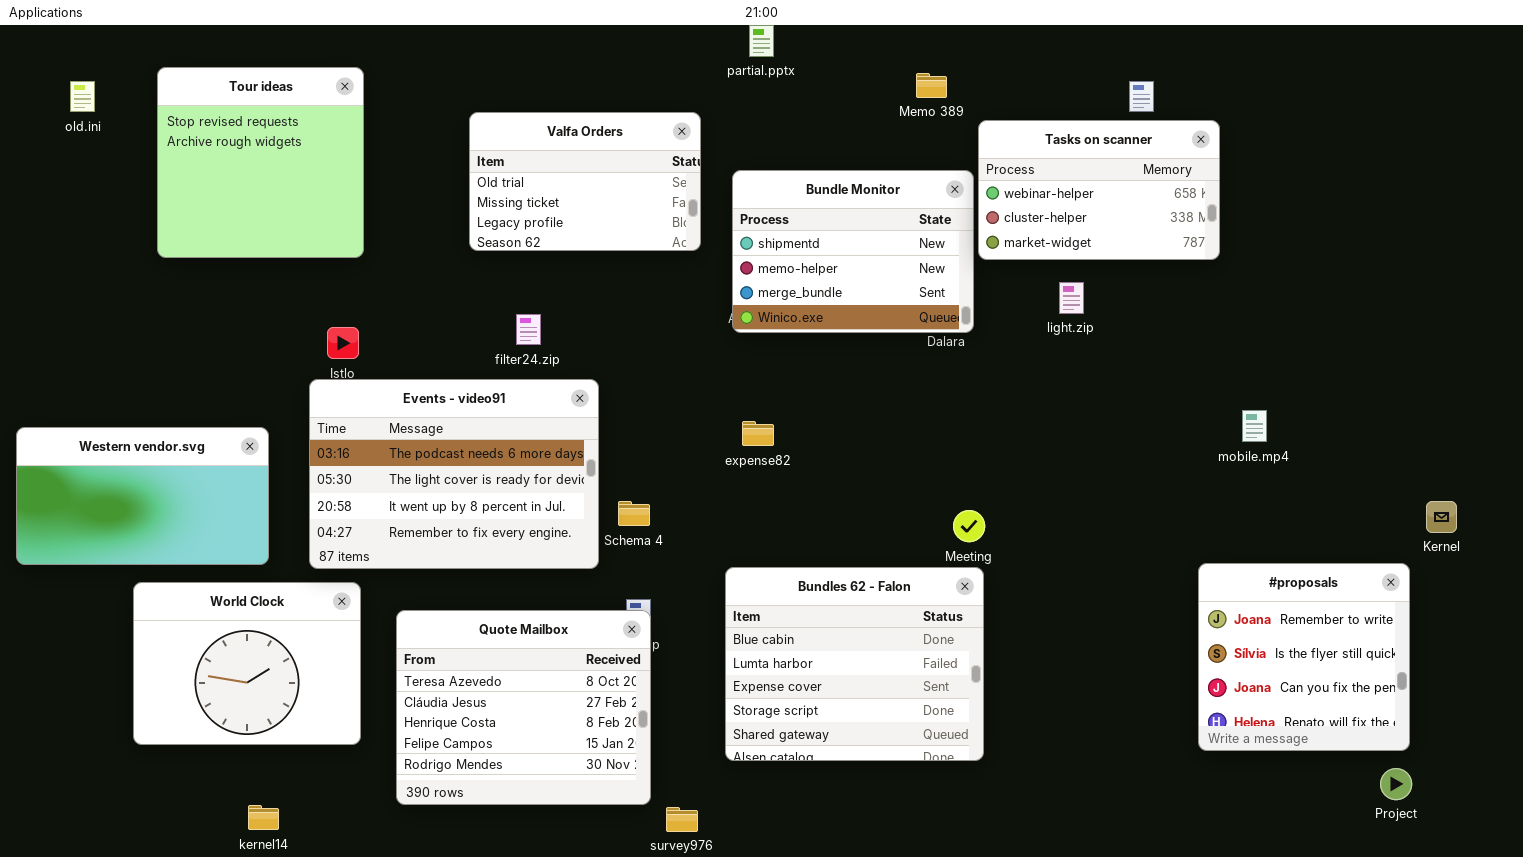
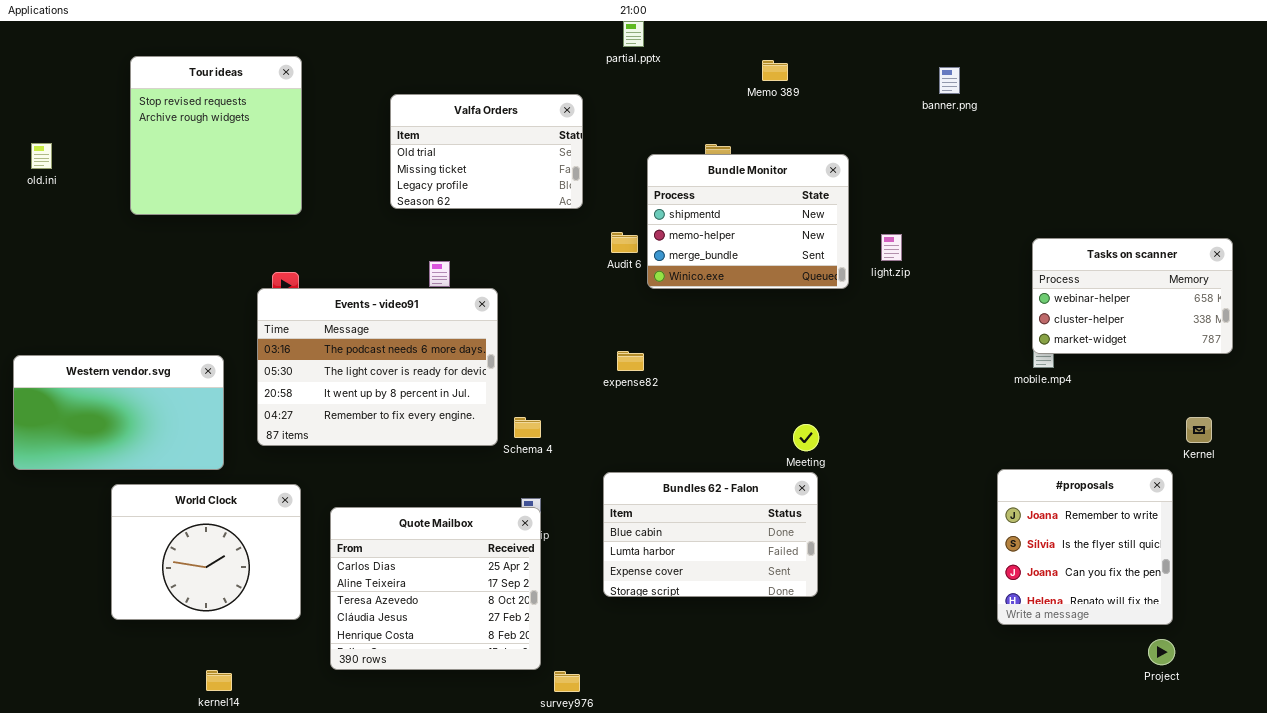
old.ini: [70,81,95,112] -> [31,143,52,169], moved
Tasks on scanner: [978,120,1220,260] -> [1032,238,1233,354], moved
Bundle Monitor: [732,170,974,333] -> [647,154,849,289], moved
Events - video91: [309,379,599,569] -> [257,288,498,446], moved
Bundles 62 - Falon: [725,567,984,761] -> [603,472,818,597], resized
Quote Mailbox: [396,610,651,805] -> [330,507,541,670], scrolled up 2 rows

